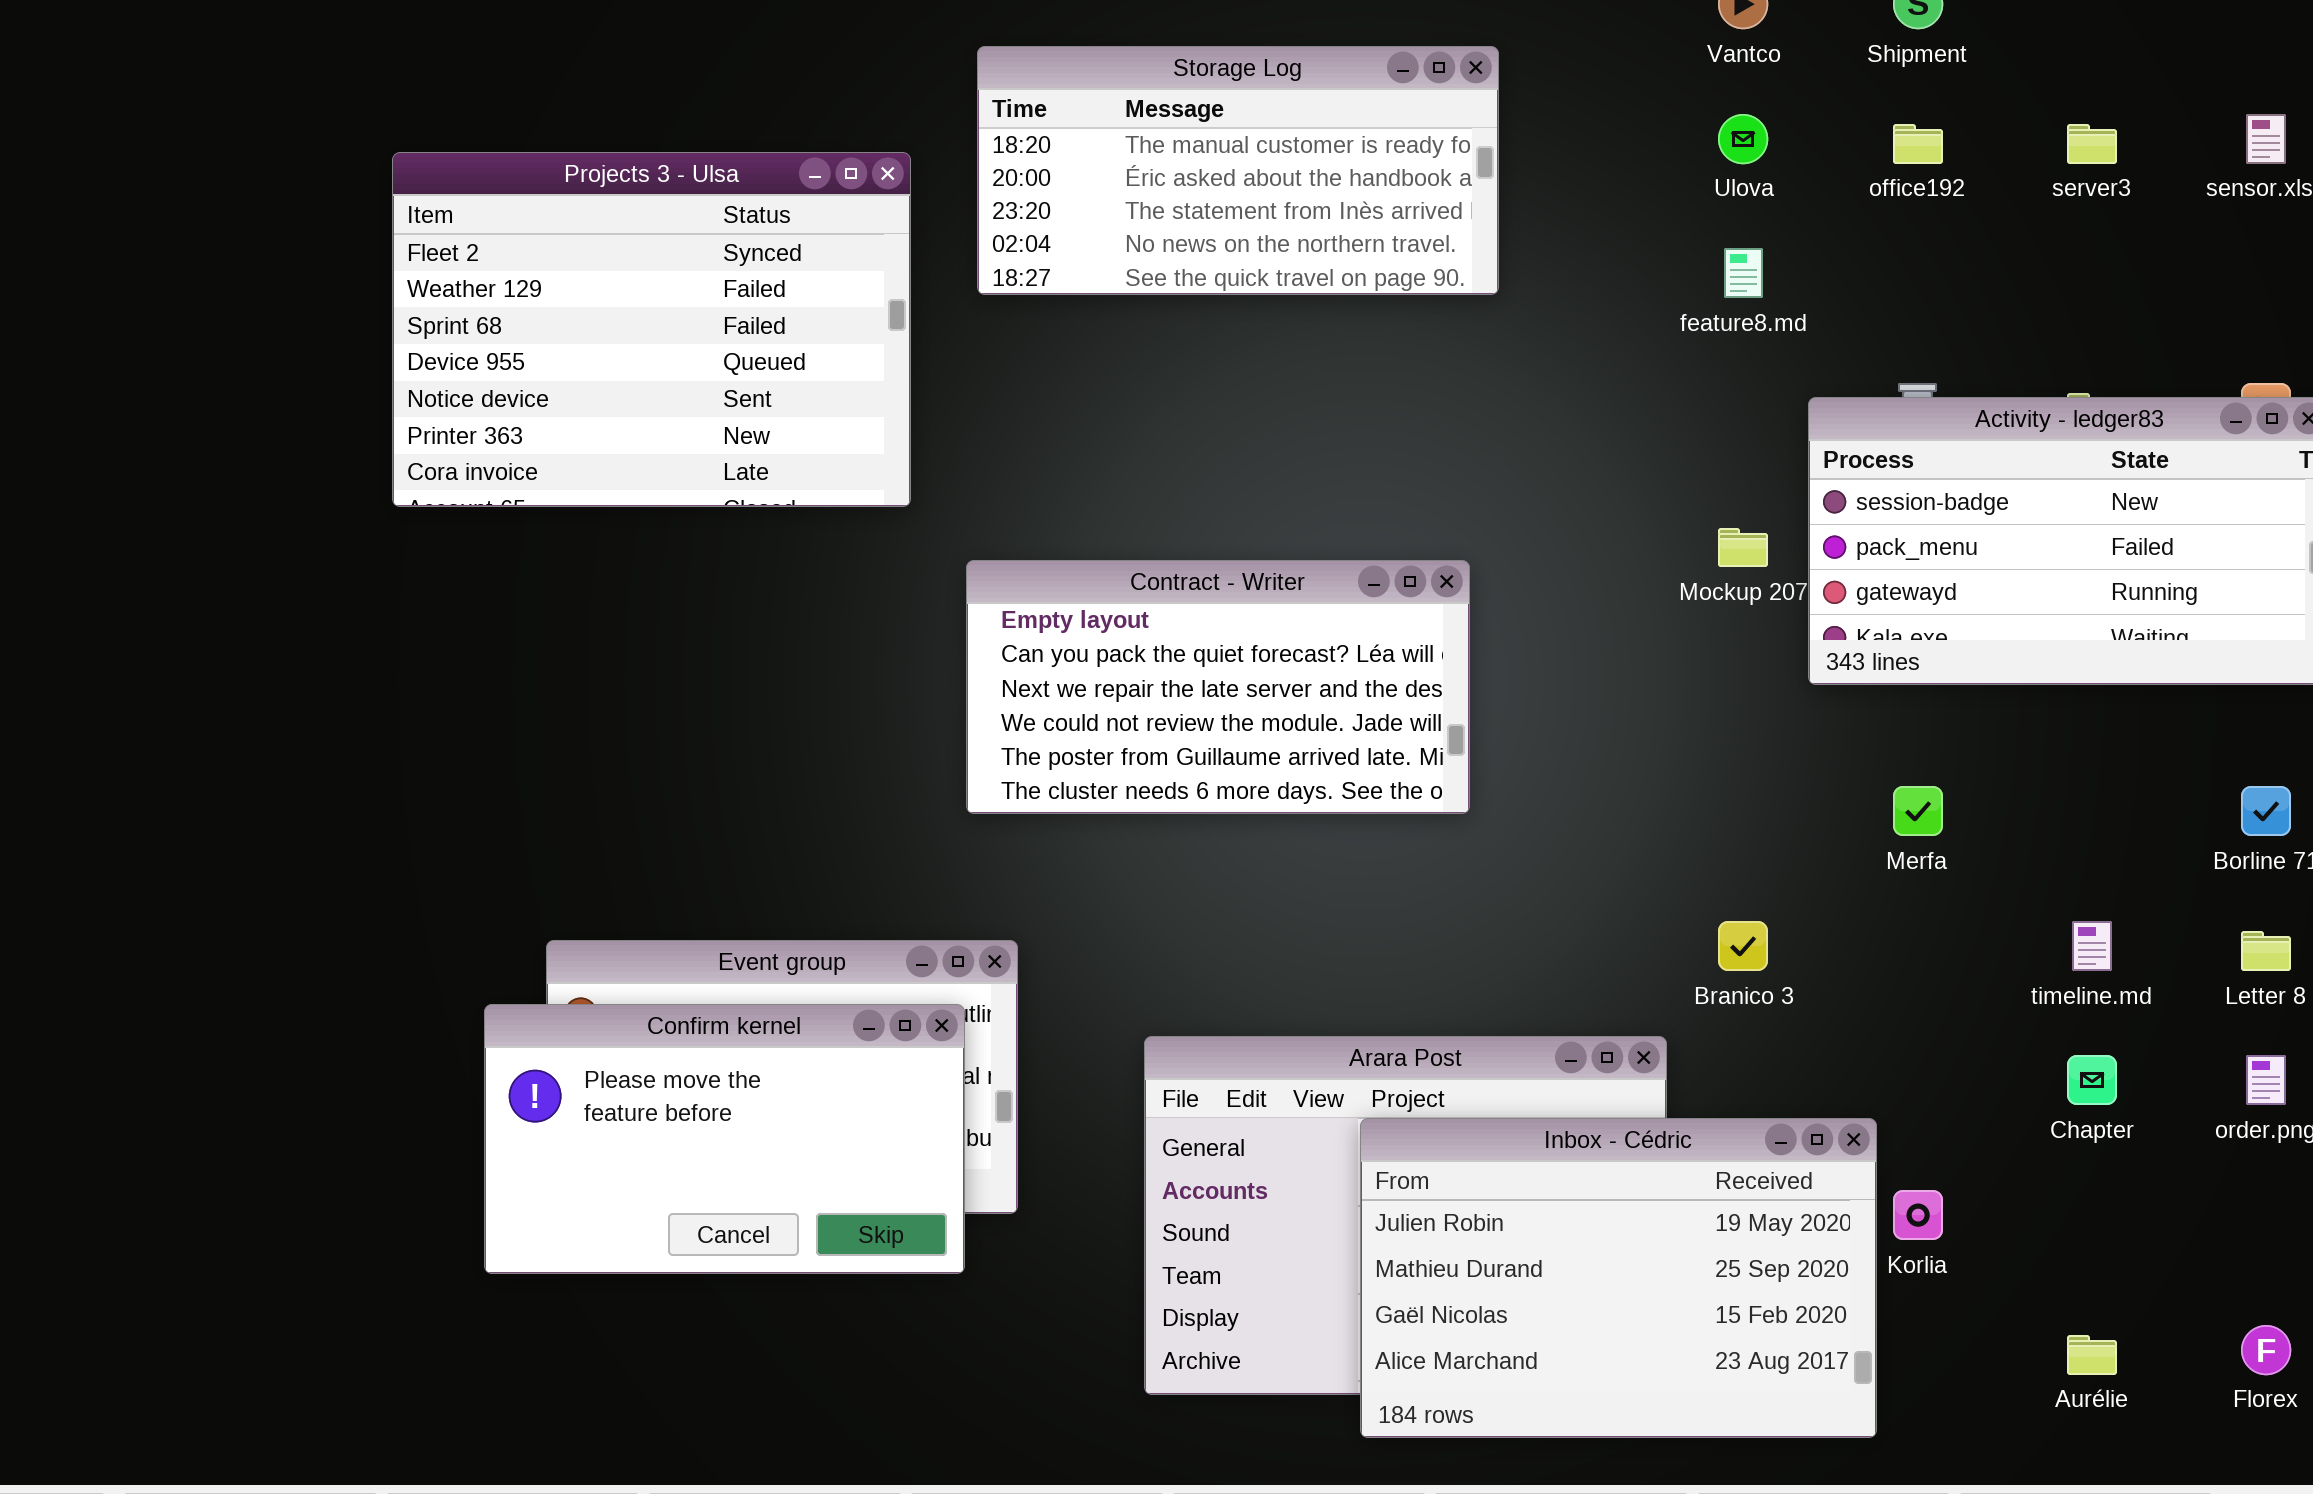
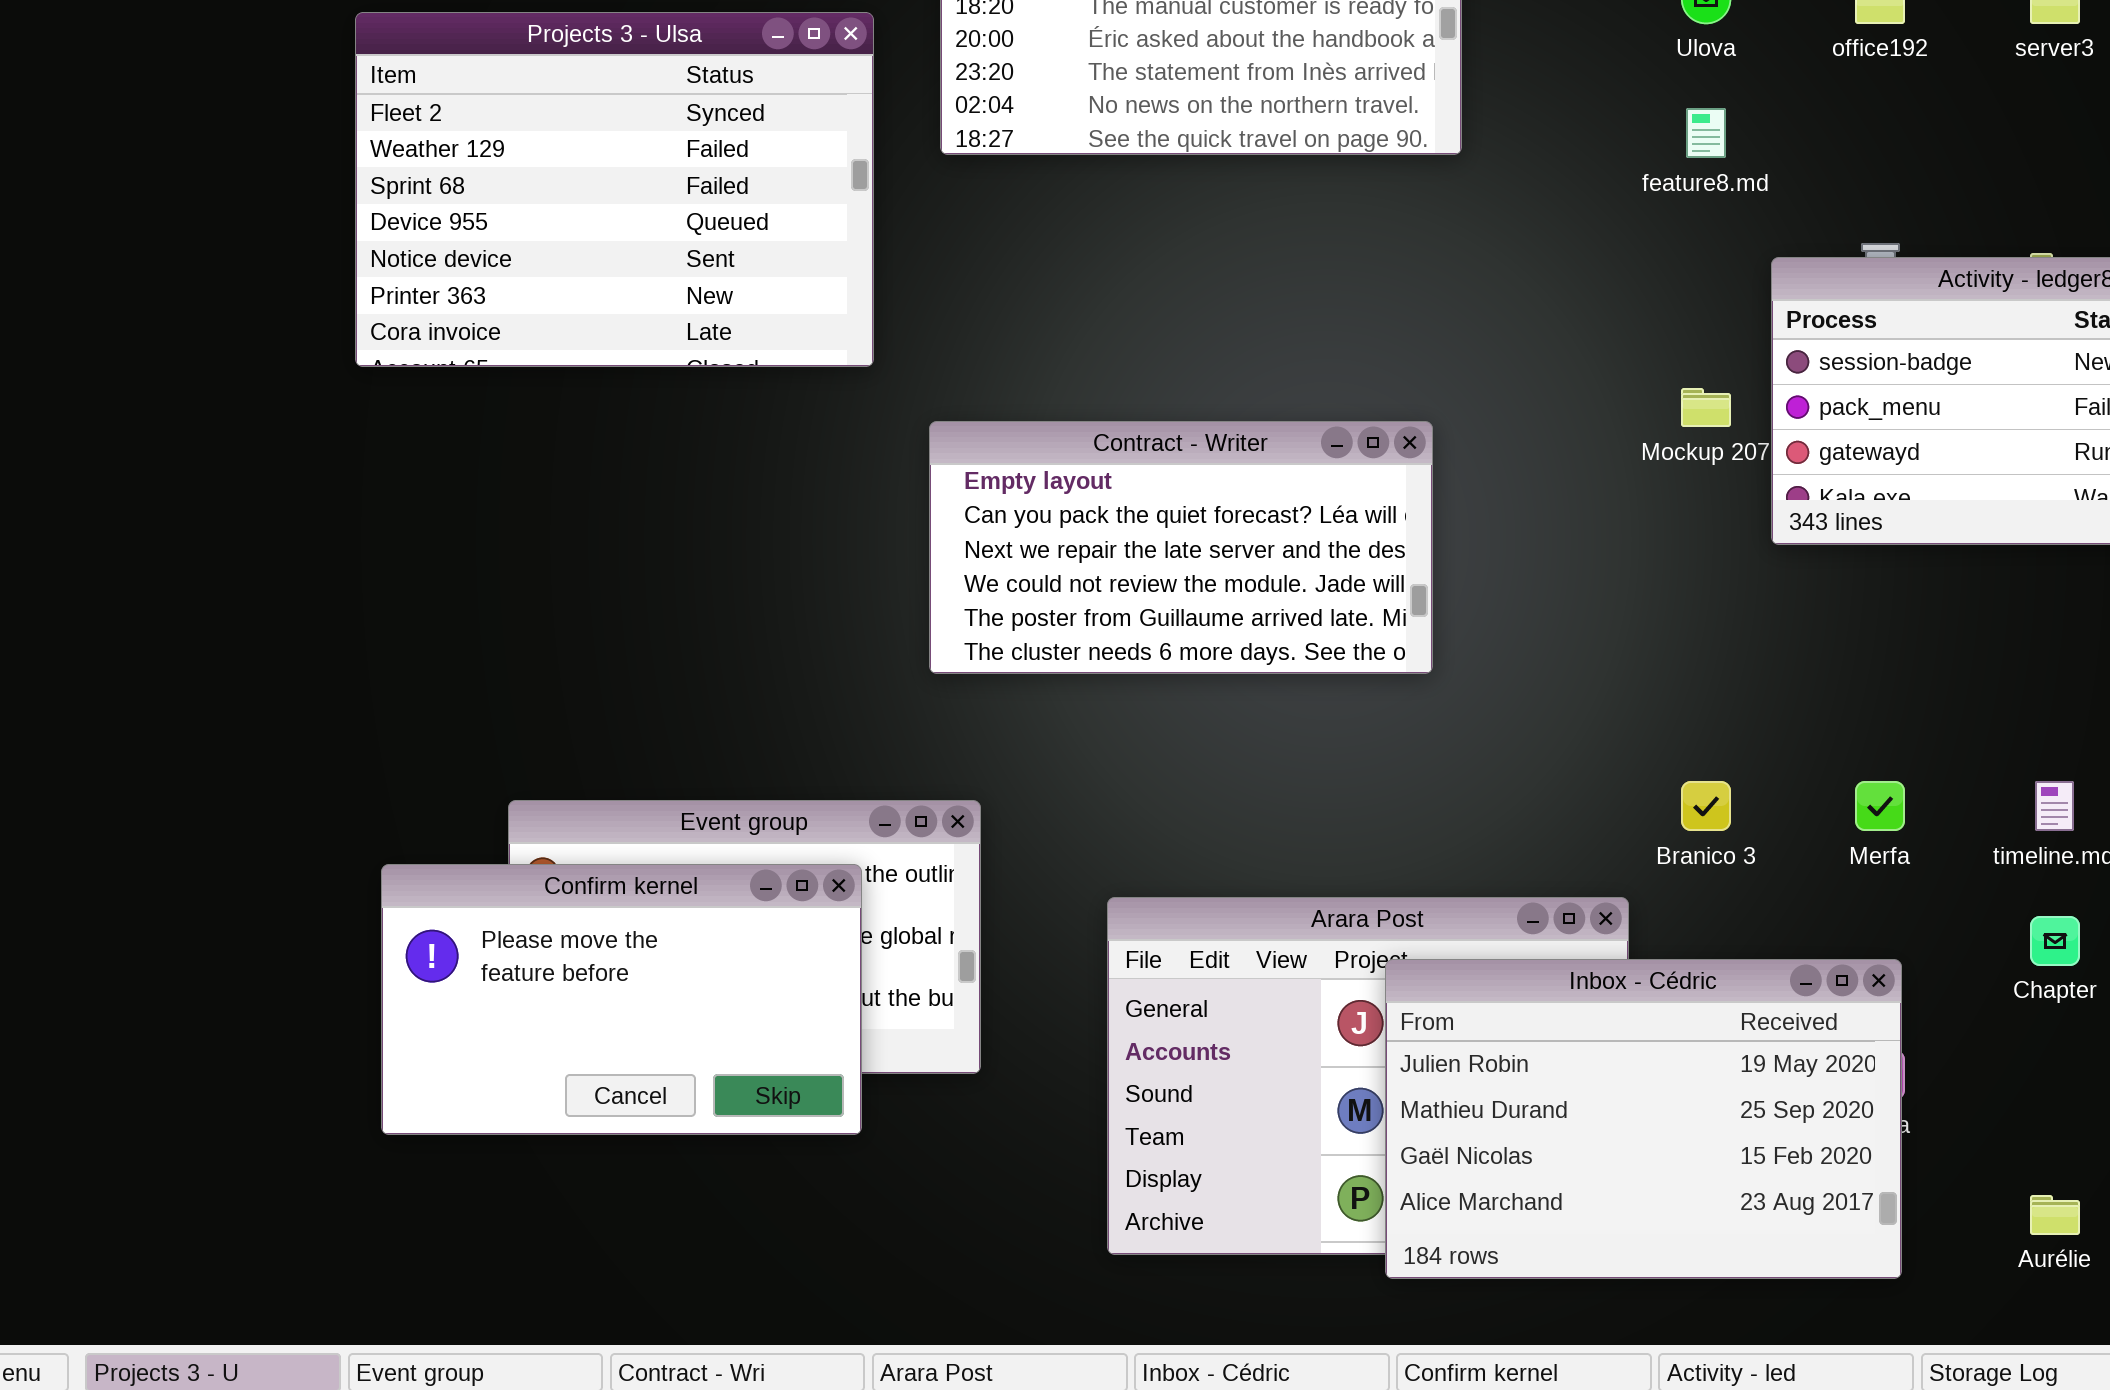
Merfa: [1893,786,1943,836] -> [1855,781,1905,831], moved
Confirm kernel: [484,1004,965,1274] -> [381,864,862,1135], moved
Inbox - Cédric: [1360,1118,1877,1438] -> [1385,959,1902,1279], moved

